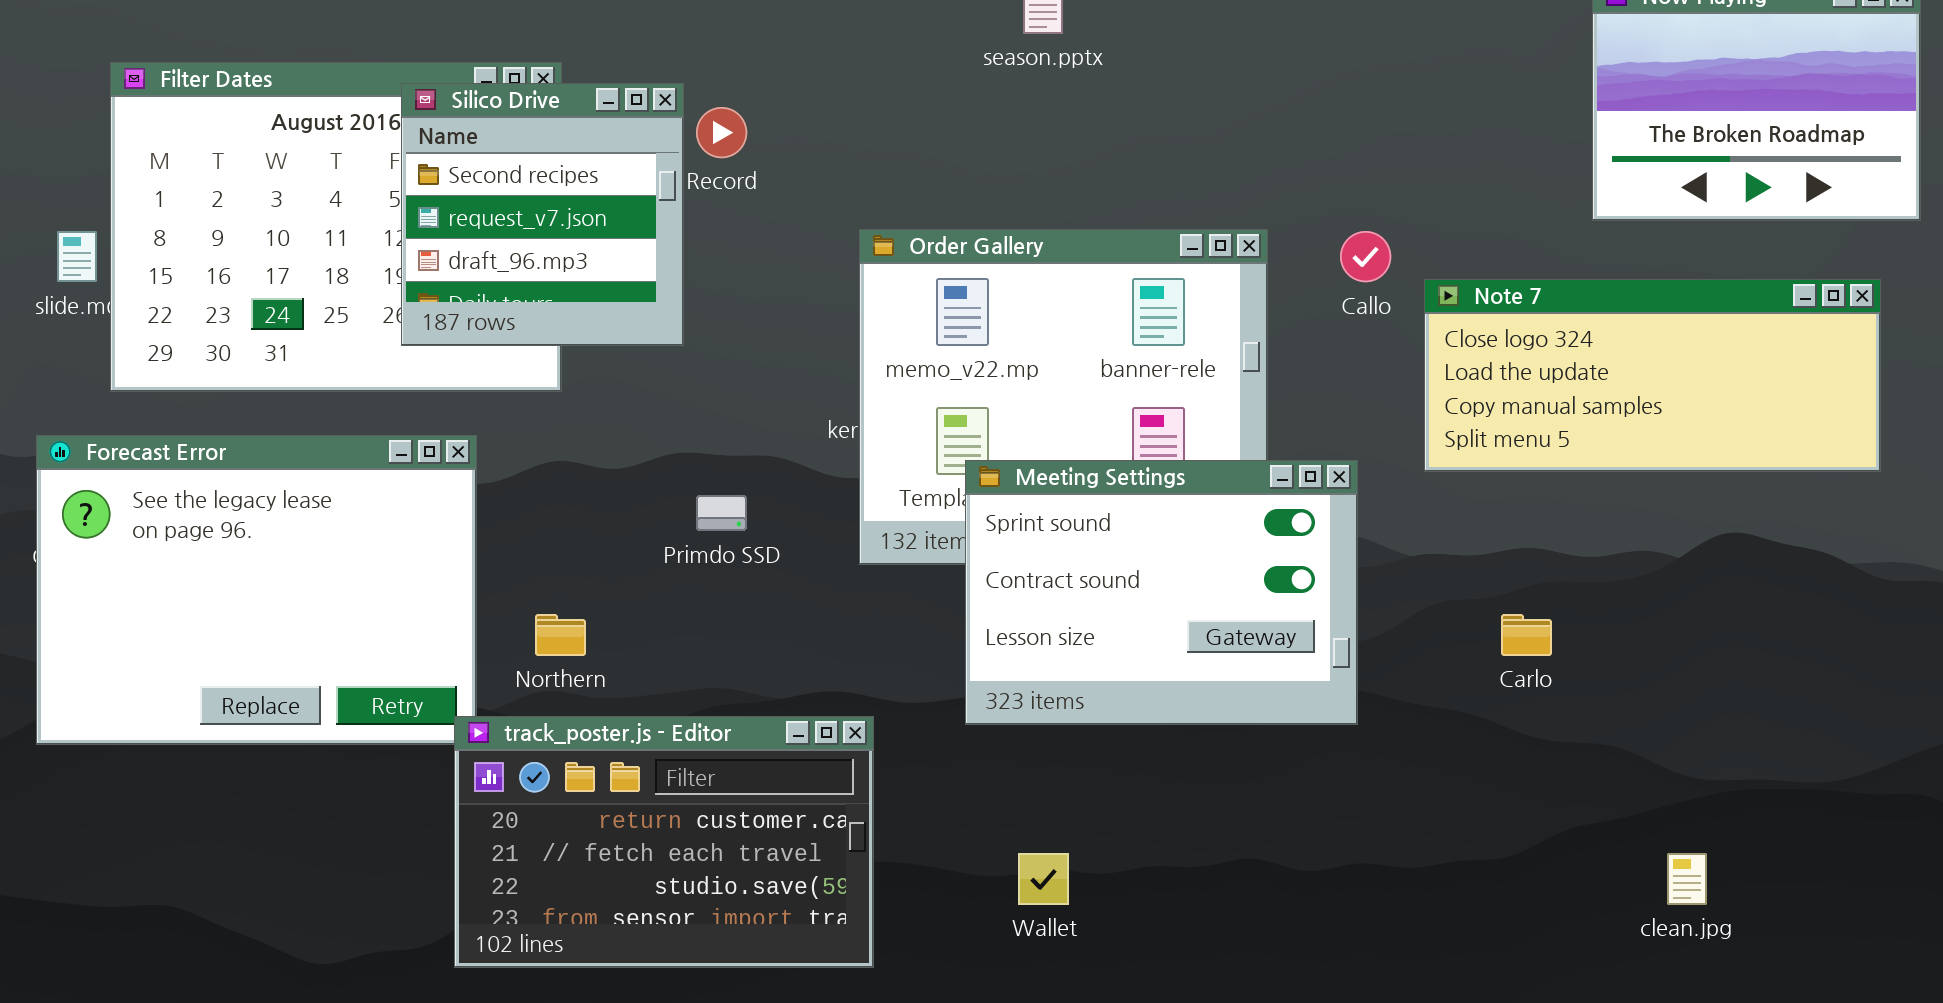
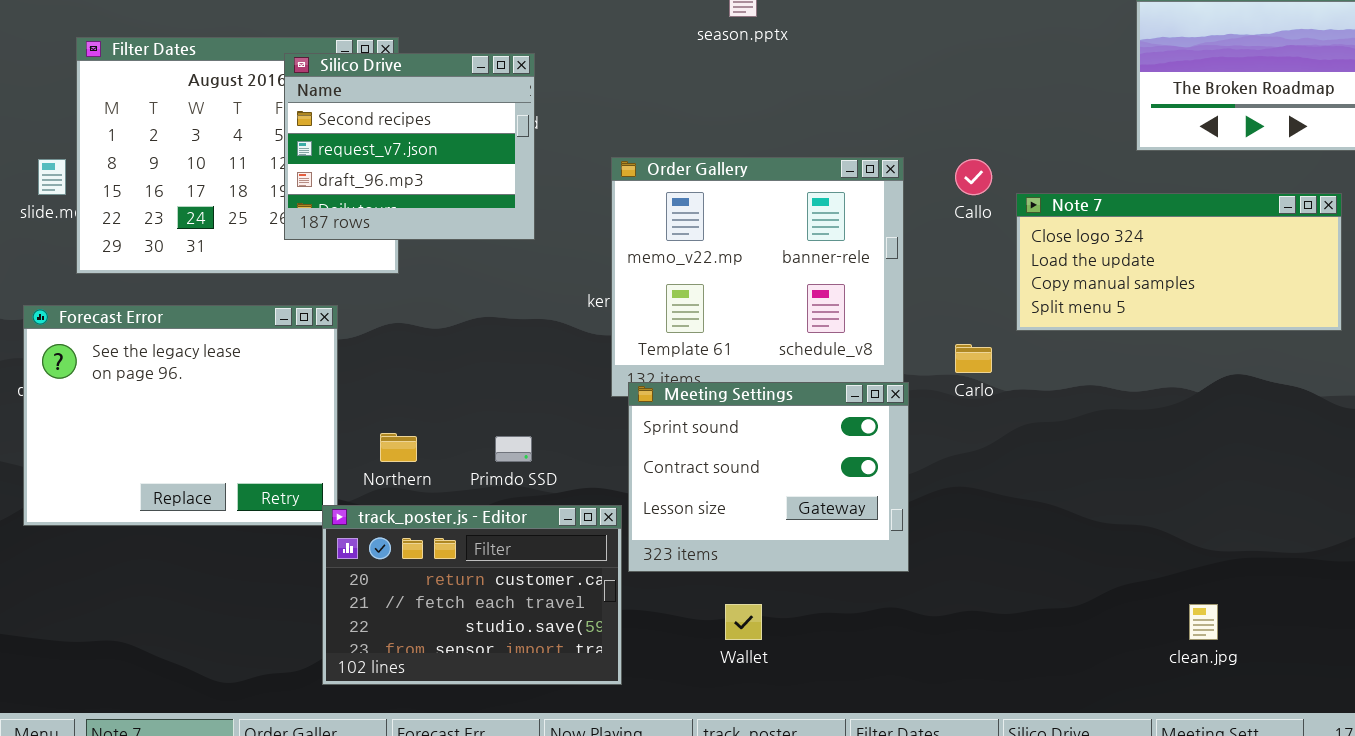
Silico Drive: [401,83,684,346] -> [284,53,535,240], resized
Meeting Settings: [965,460,1358,725] -> [628,382,909,572], moved
Primdo SSD: [696,495,747,531] -> [495,436,532,462], moved
Carlo: [1501,614,1552,656] -> [955,344,992,373], moved

